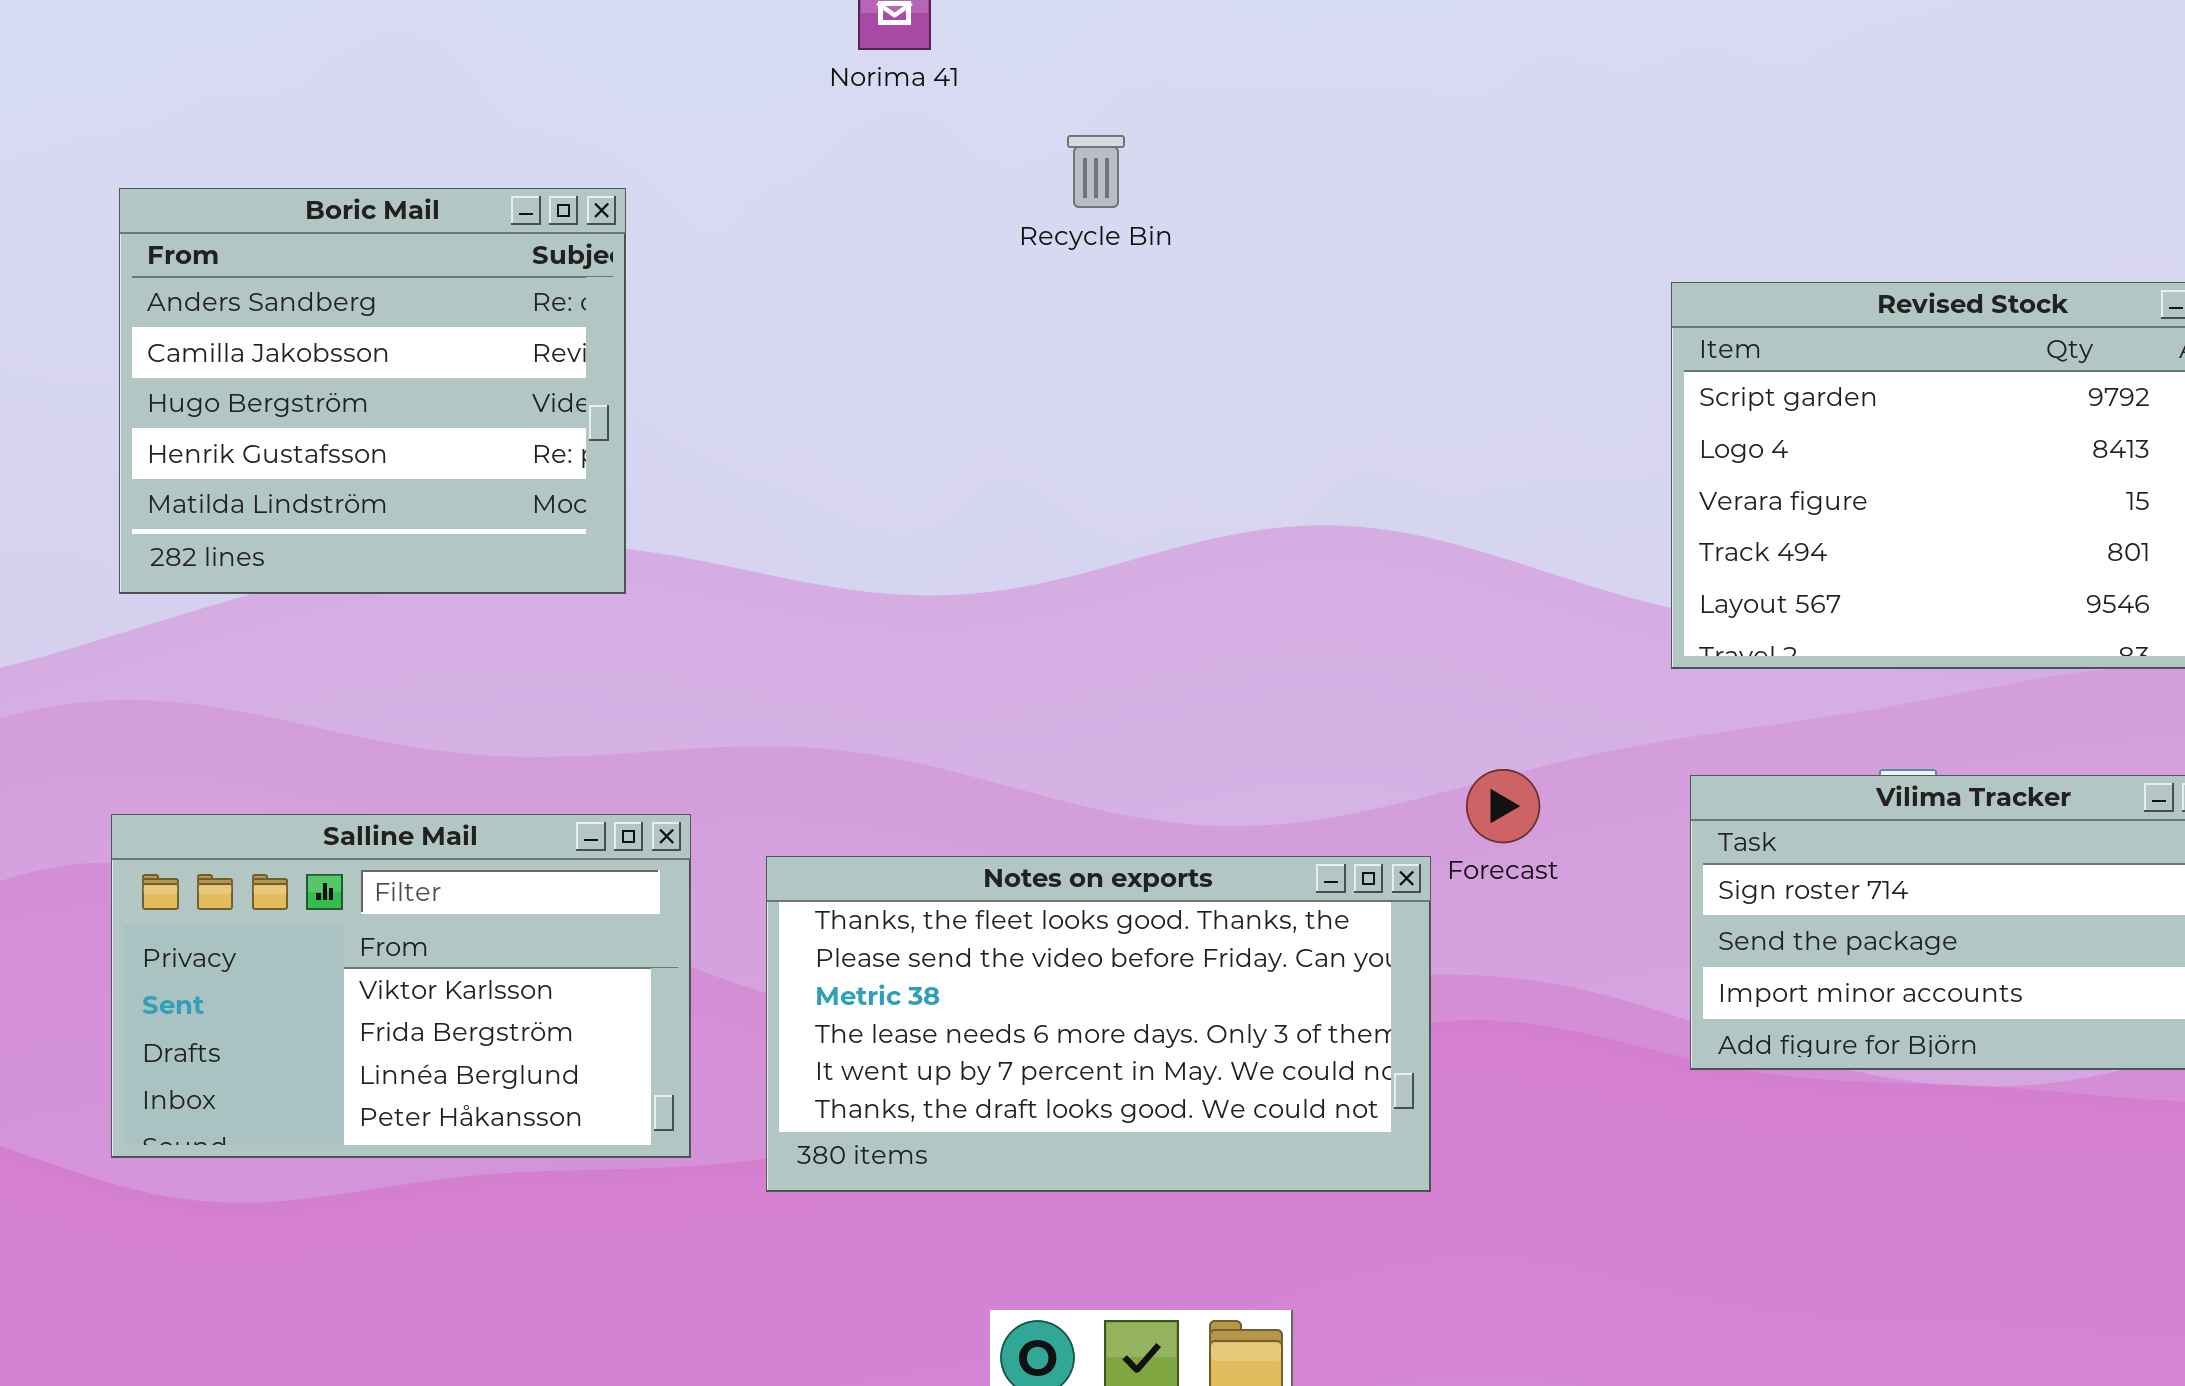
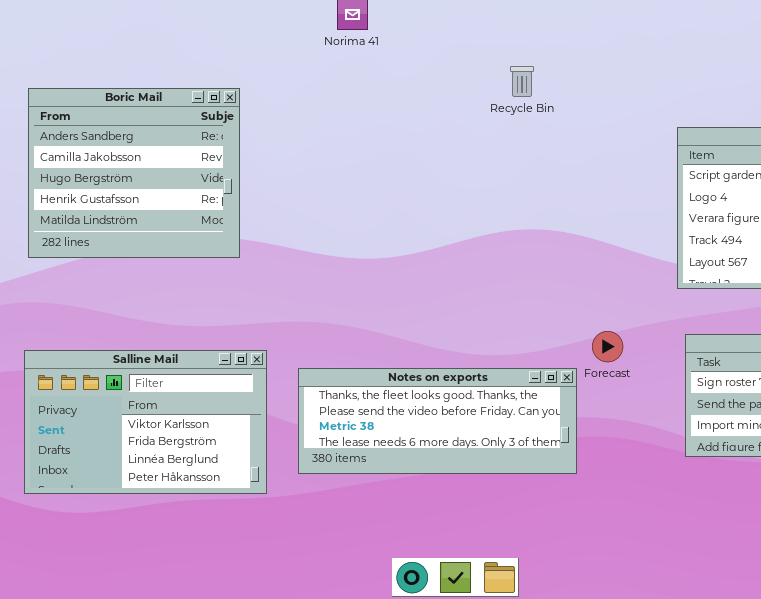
Recycle Bin: [1067,135,1125,208] -> [510,66,534,97], moved
Notes on exports: [766,856,1431,1192] -> [298,368,577,474], resized

